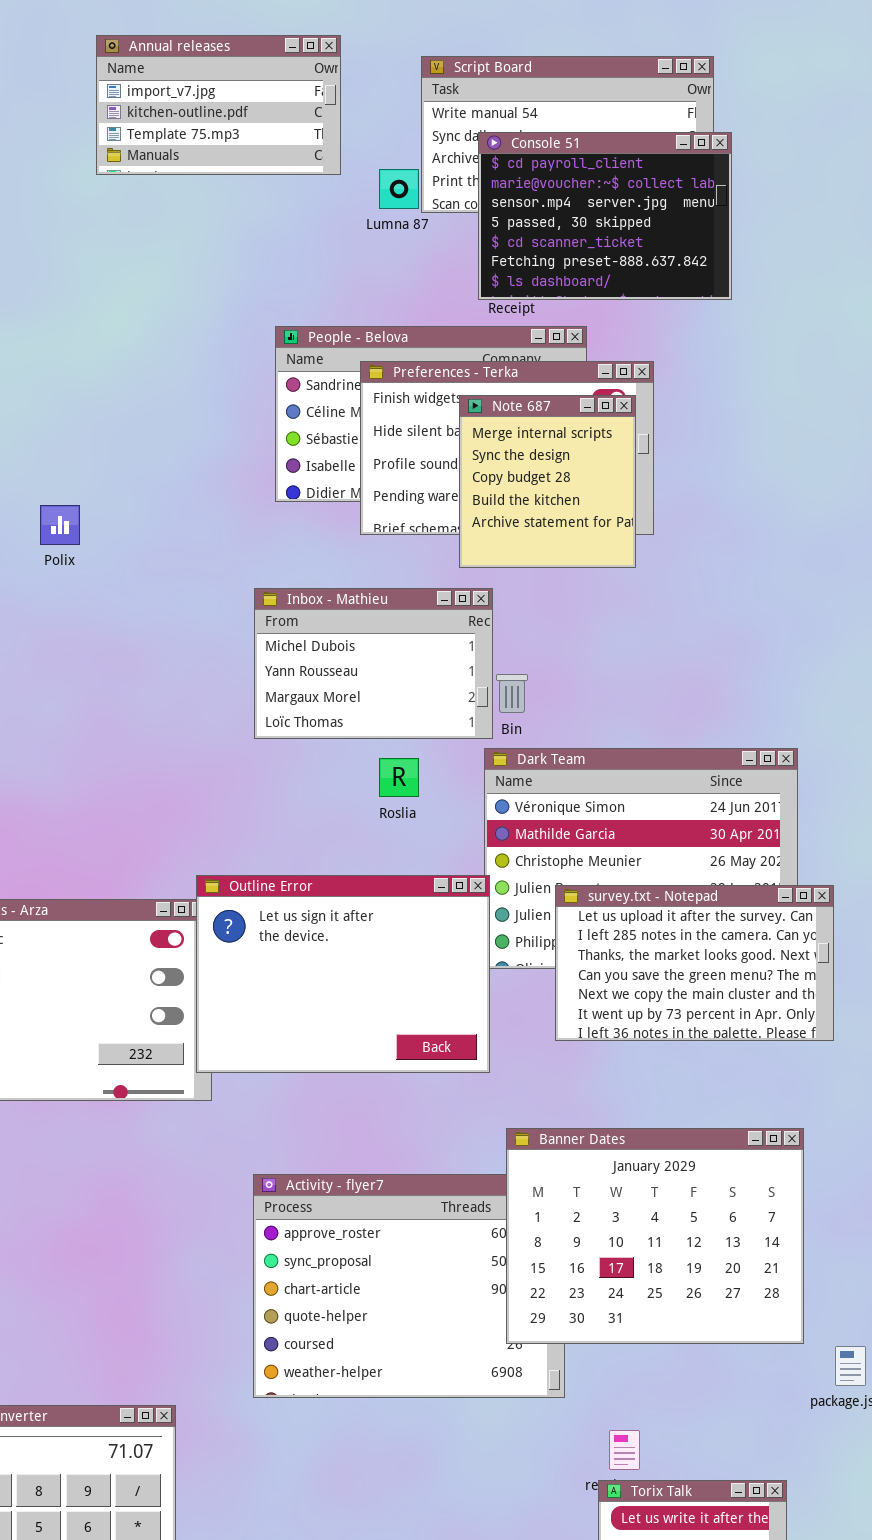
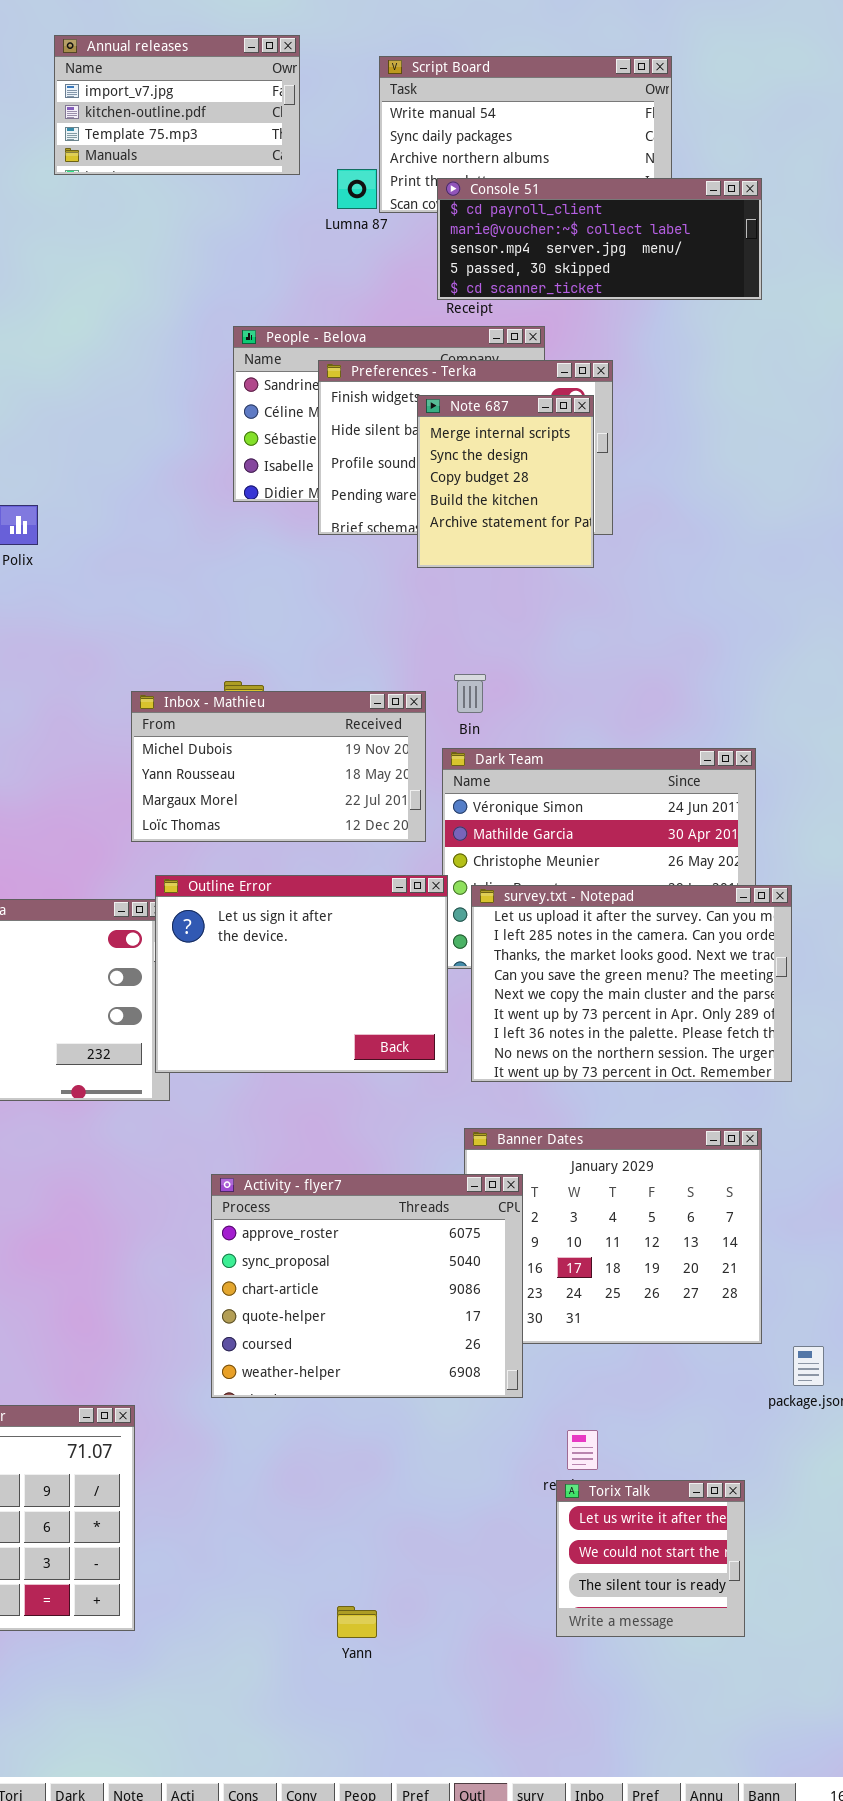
Console 51: [478,132,732,300] -> [437,178,762,300], resized
Inbox - Mathieu: [254,588,493,739] -> [131,691,426,842], moved, resized
survey.txt - Notepad: [555,885,834,1041] -> [471,885,792,1082], resized
Activity - flyer7: [253,1174,565,1398] -> [211,1174,523,1398], raised

